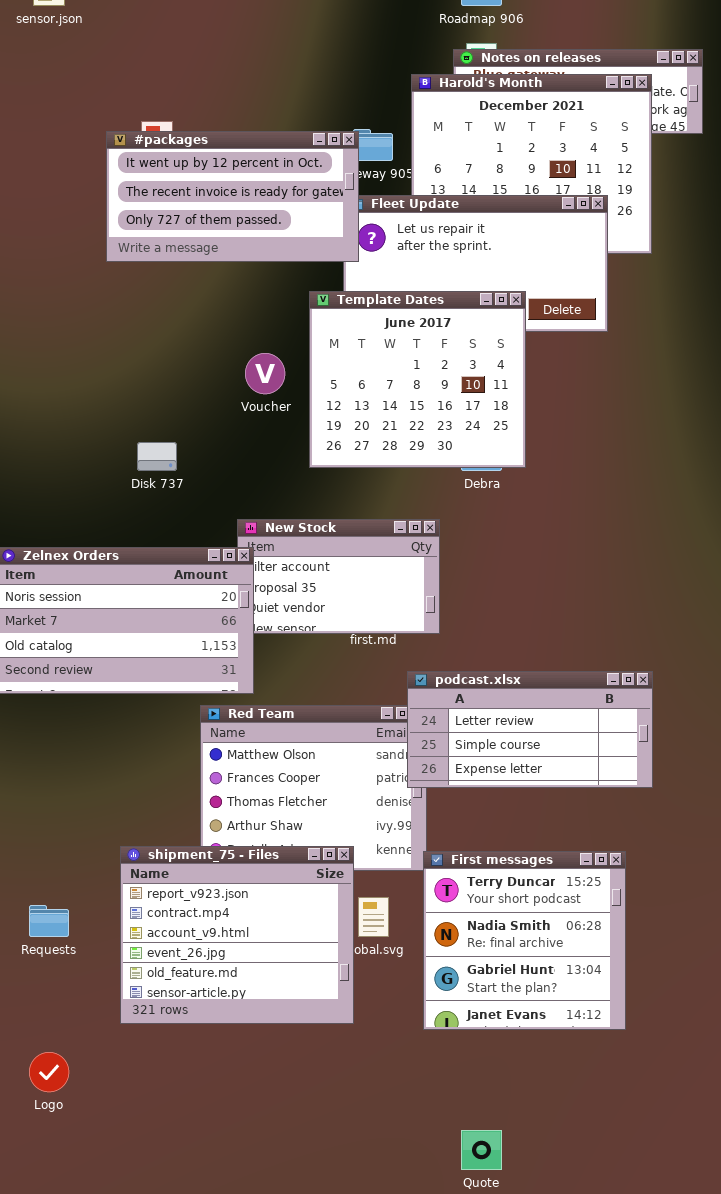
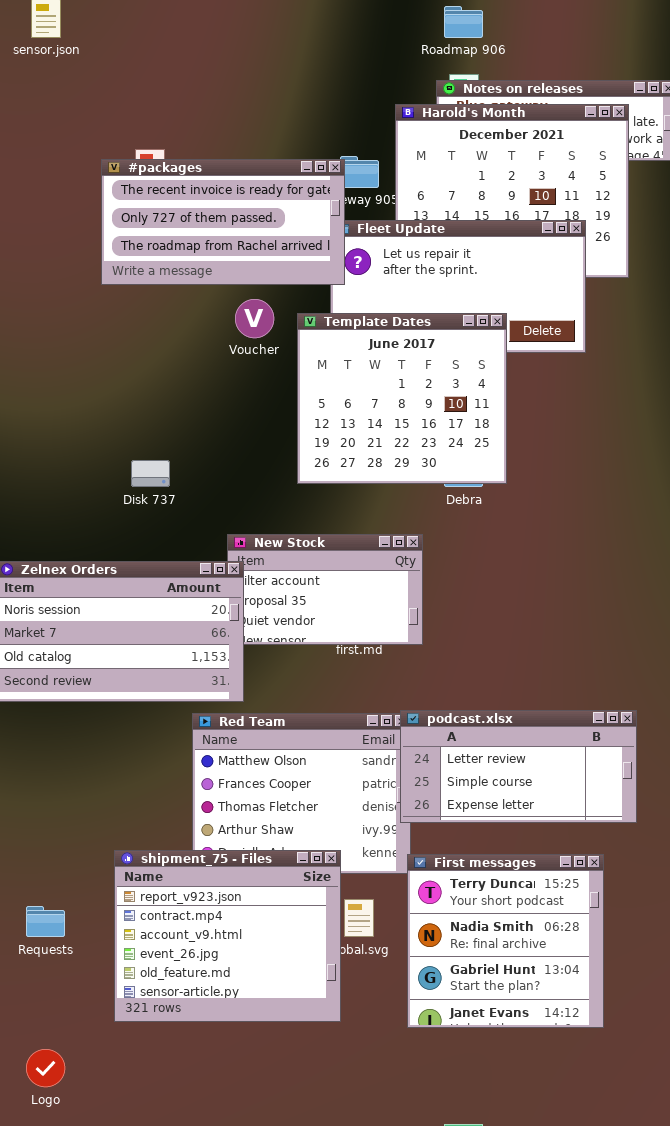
#packages: [106,131,359,262] -> [101,159,345,285], scrolled down 1 row
Voucher: [245,353,285,394] -> [235,299,274,338], moved
podcast.xlsx: [407,671,653,788] -> [400,710,637,823], moved

